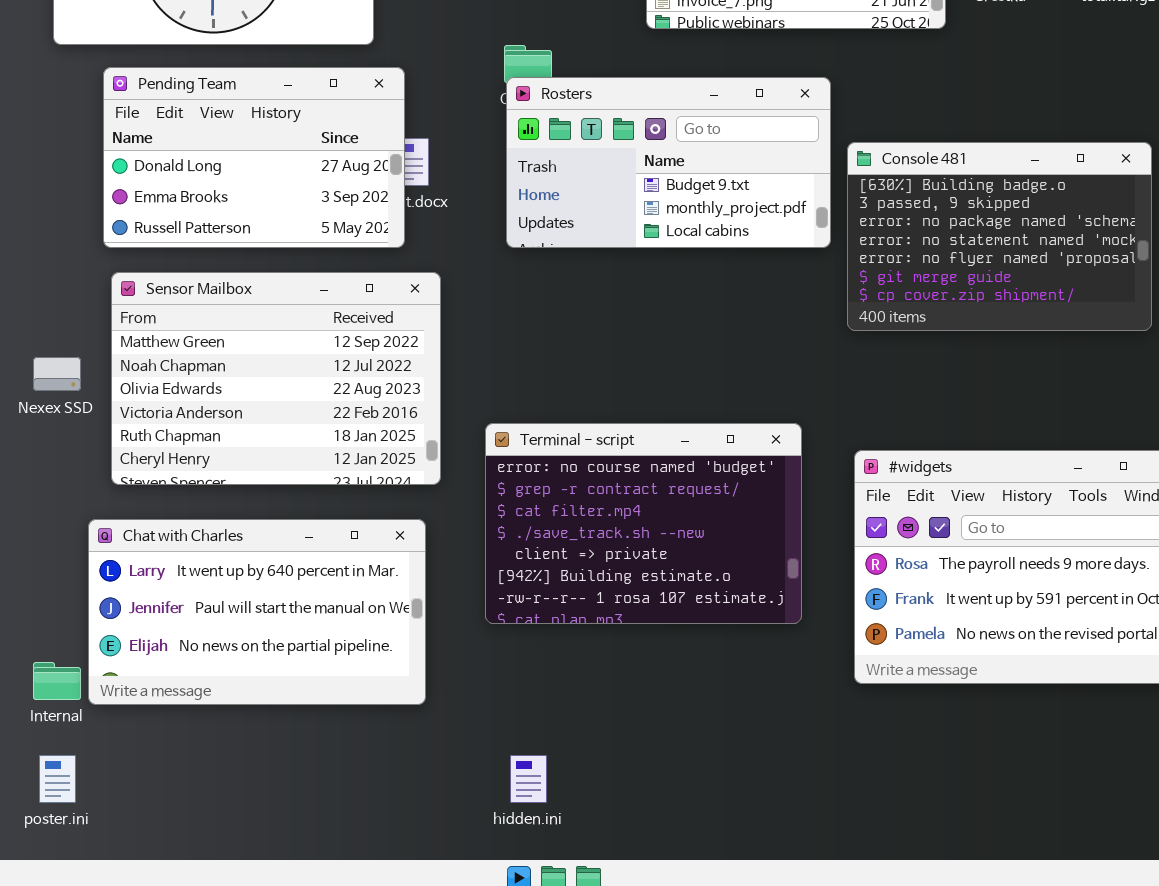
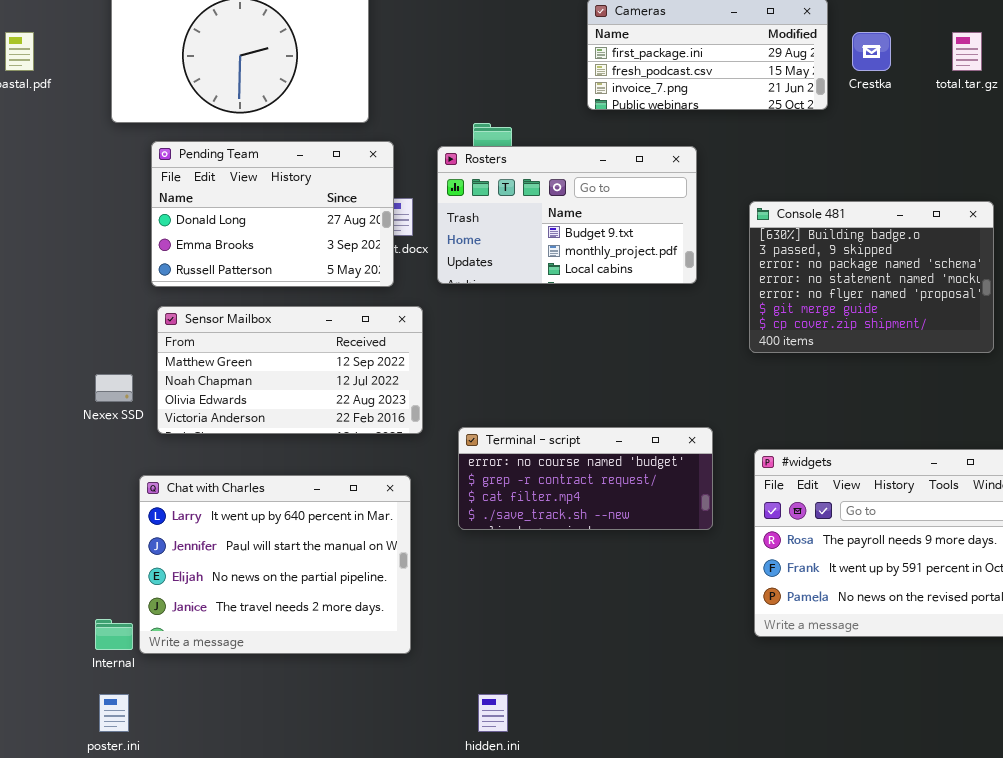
Rosters: [506,77,831,248] -> [437,146,697,284], moved
Sensor Mailbox: [111,272,441,485] -> [157,306,423,434], resized
Terminal - script: [485,423,802,624] -> [458,427,713,530], resized
Chat with Charles: [88,519,426,705] -> [139,475,411,654], resized

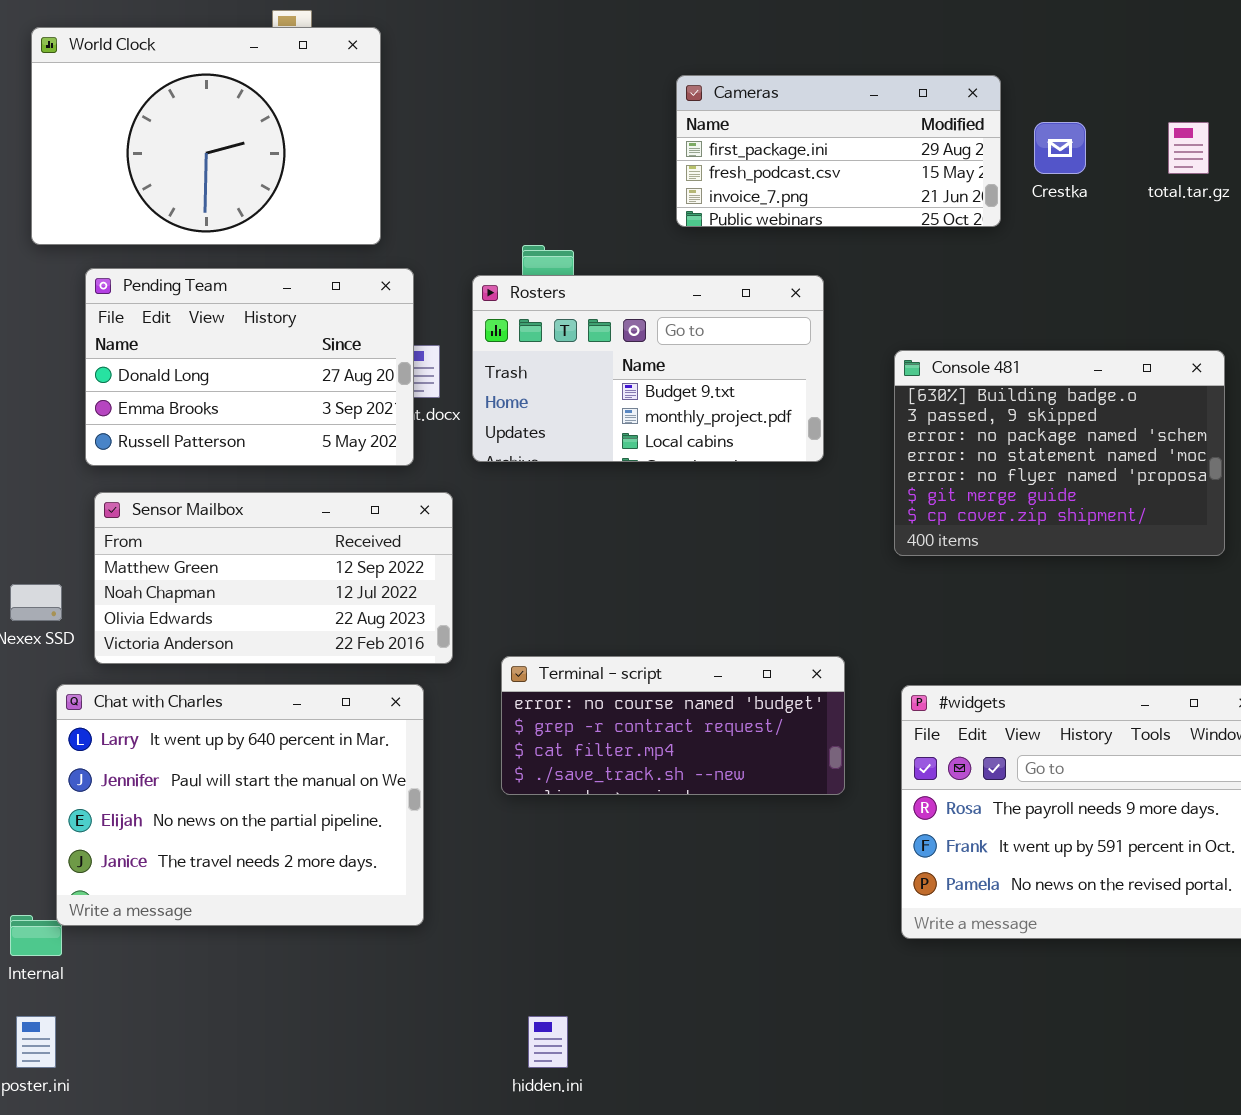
Chat with Charles: [139,475,411,654] -> [56,684,424,926], moved

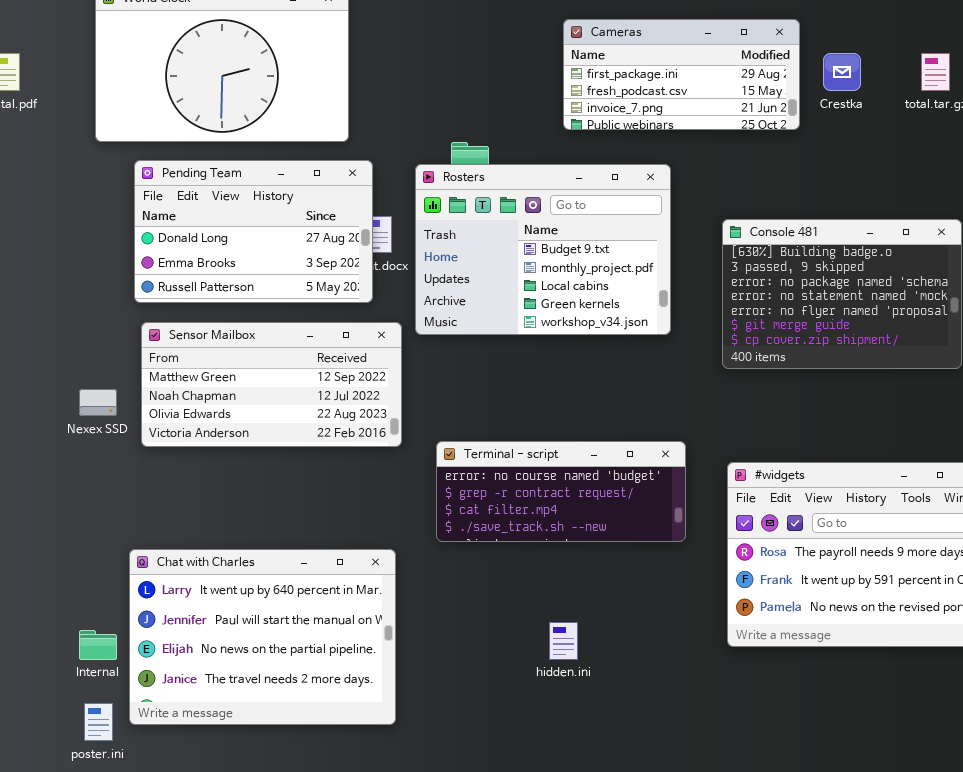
Rosters: [472,275,824,462] -> [415,164,671,335], resized
Chat with Charles: [56,684,424,926] -> [129,549,396,725], moved
hidden.ini: [528,1016,568,1068] -> [549,622,578,660], moved

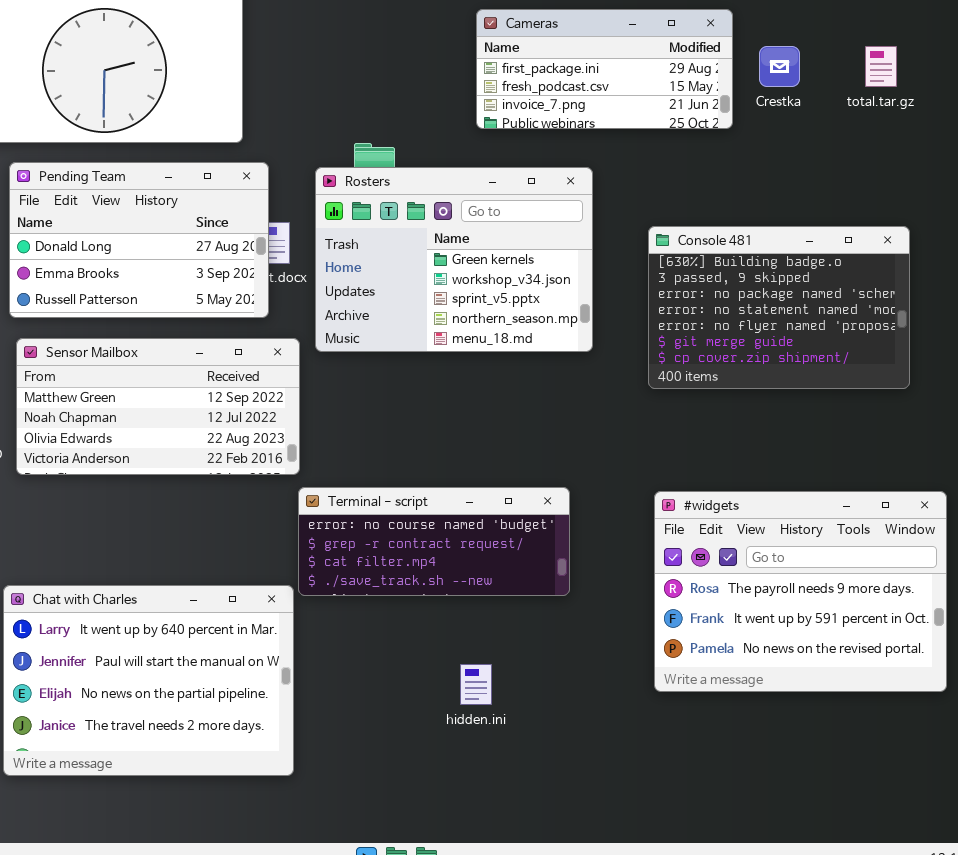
Rosters: [415,164,671,335] -> [315,167,593,352], scrolled down 3 rows
Terminal - script: [436,441,686,542] -> [298,487,570,596], moved

